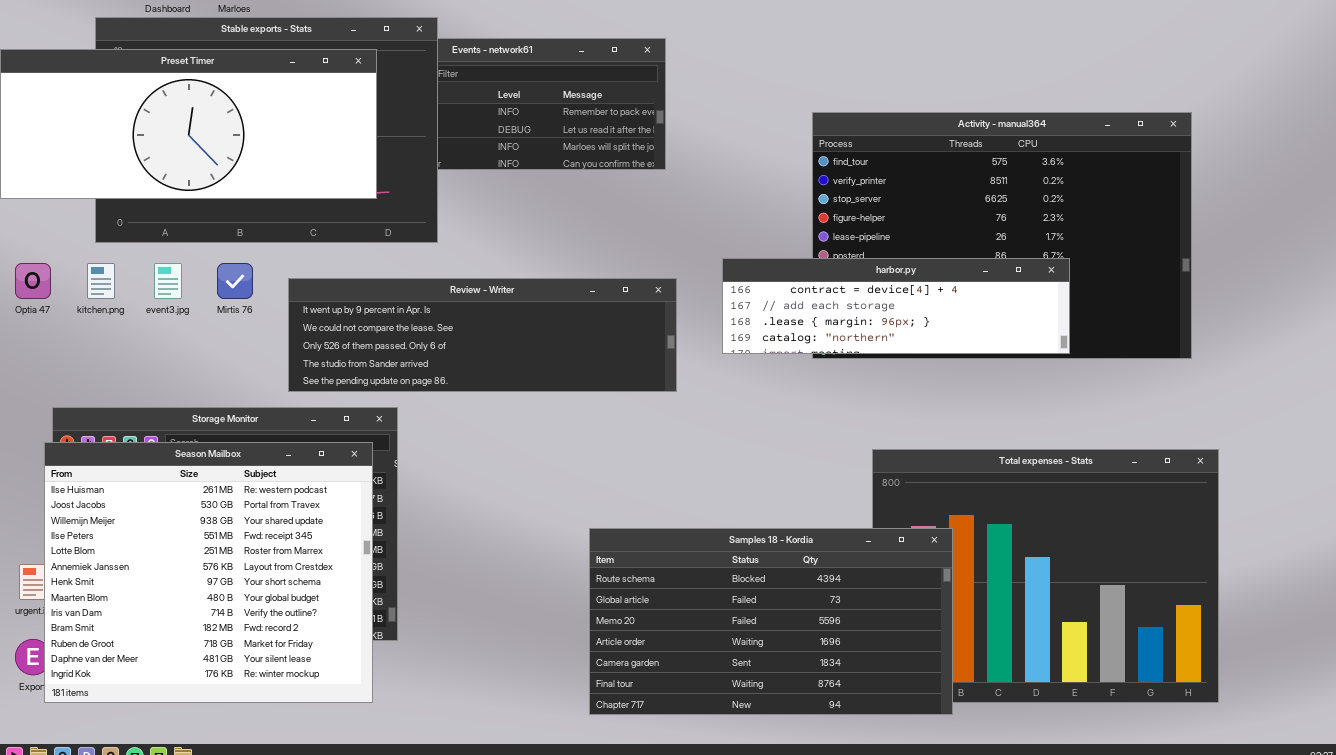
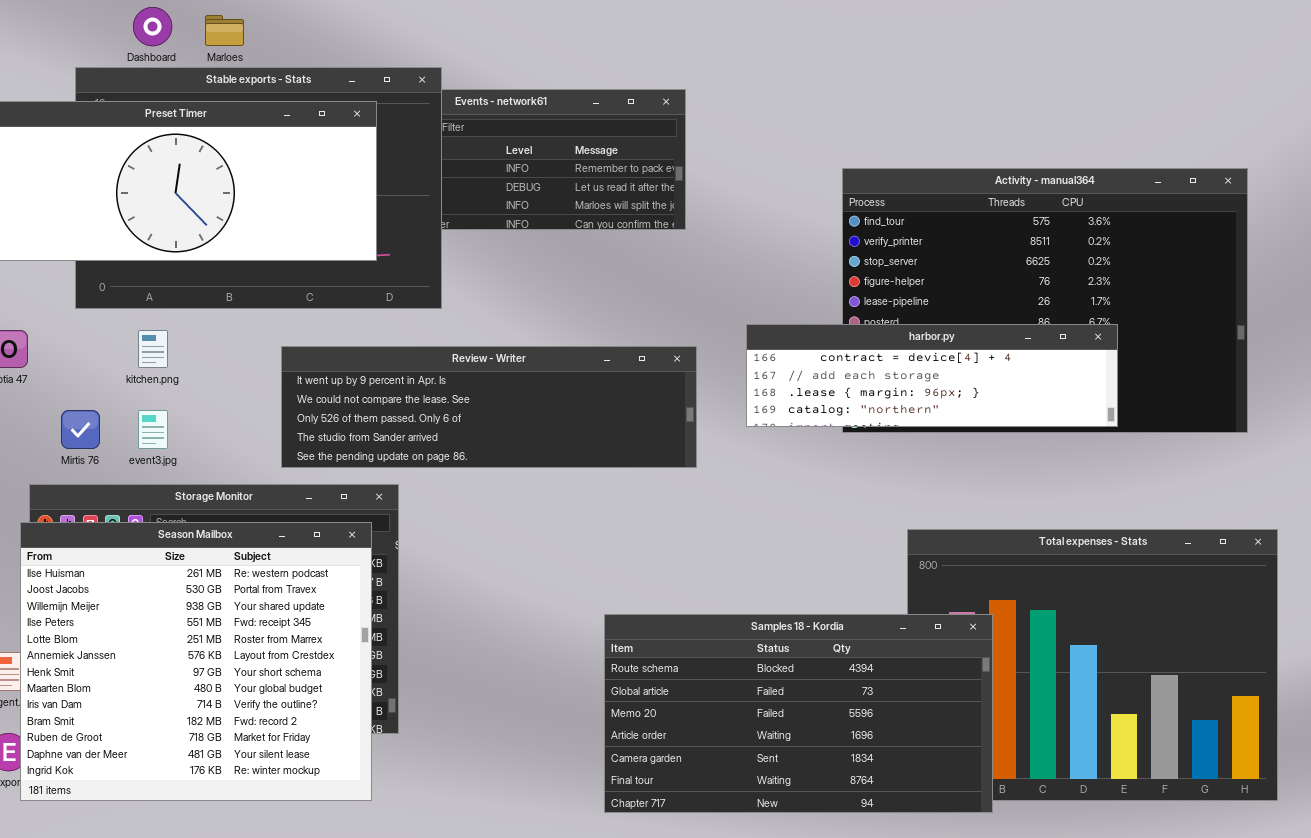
kitchen.png: [87,263,115,299] -> [138,330,168,368], moved
event3.jpg: [154,263,182,299] -> [138,410,168,449], moved
Mirtis 76: [217,263,253,299] -> [61,410,100,449], moved

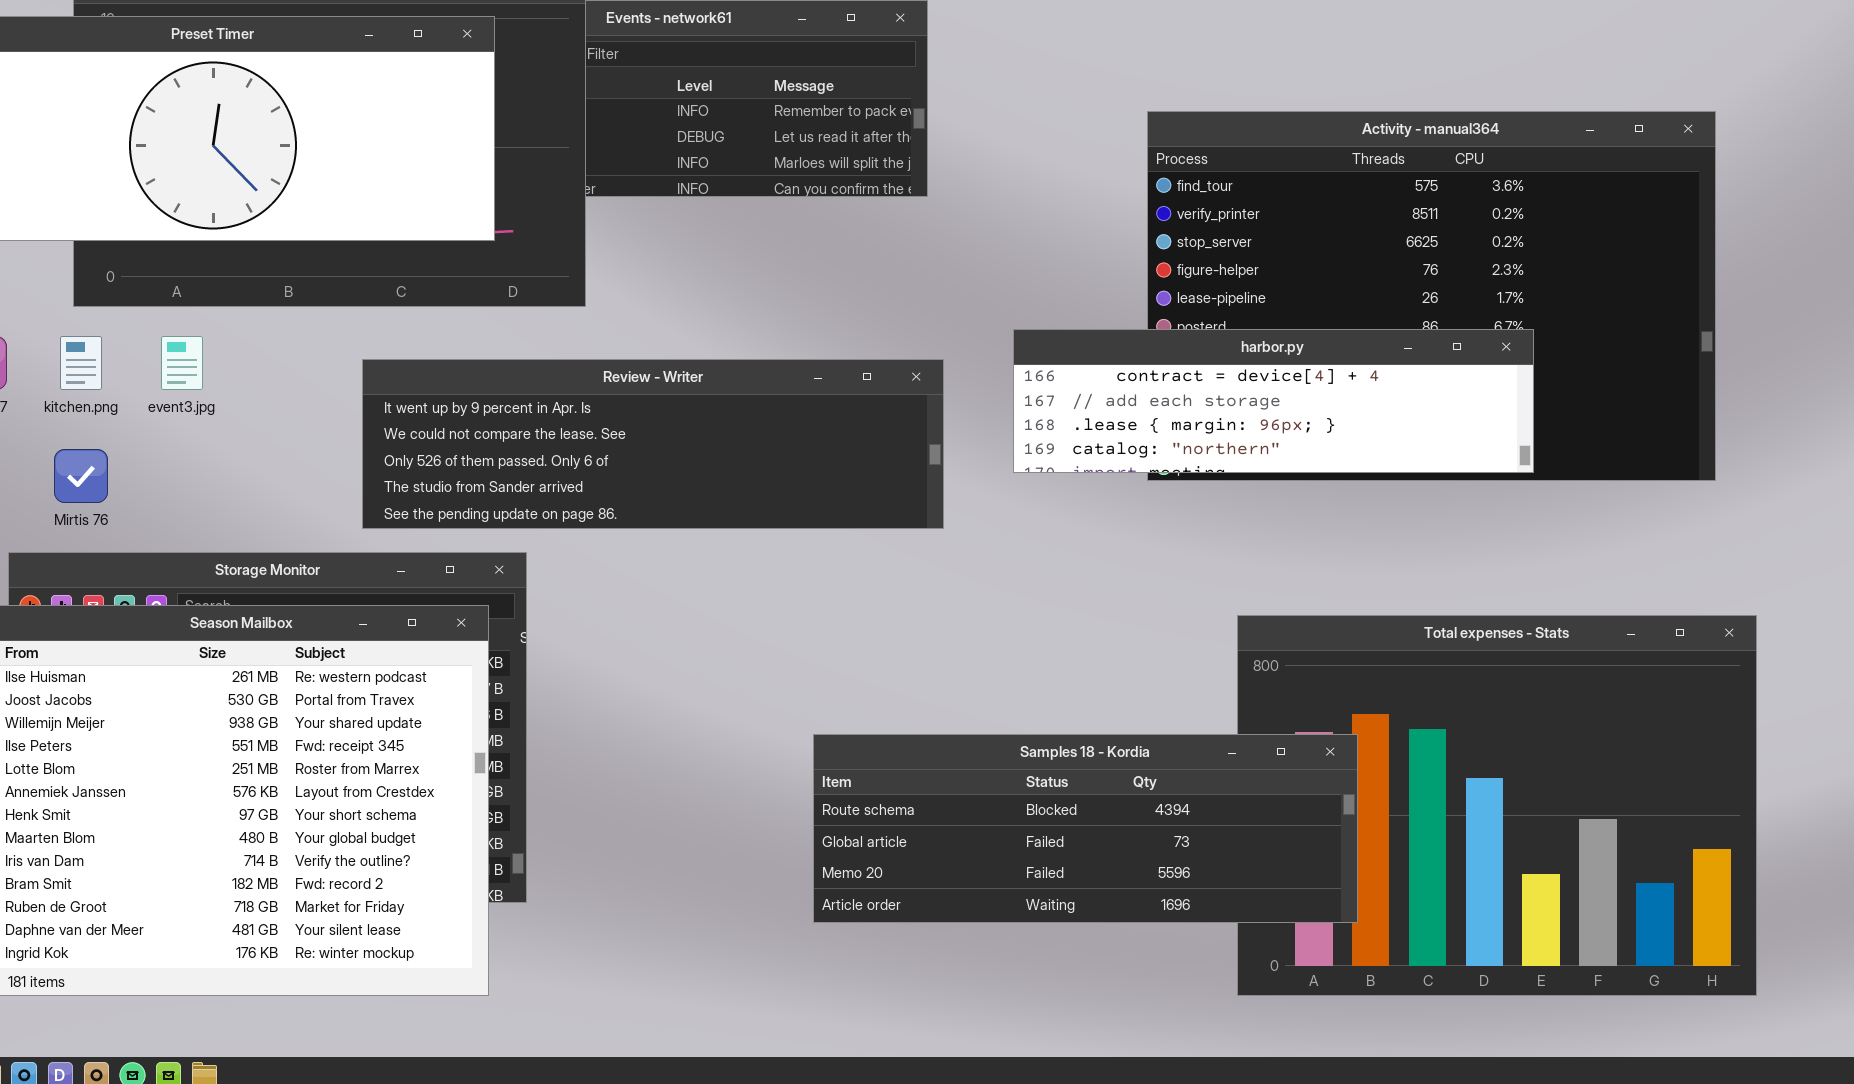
kitchen.png: [138,330,168,368] -> [60,336,102,390], moved
event3.jpg: [138,410,168,449] -> [161,336,203,390], moved
Samples 18 - Kordia: [604,614,993,813] -> [813,734,1358,923], resized

